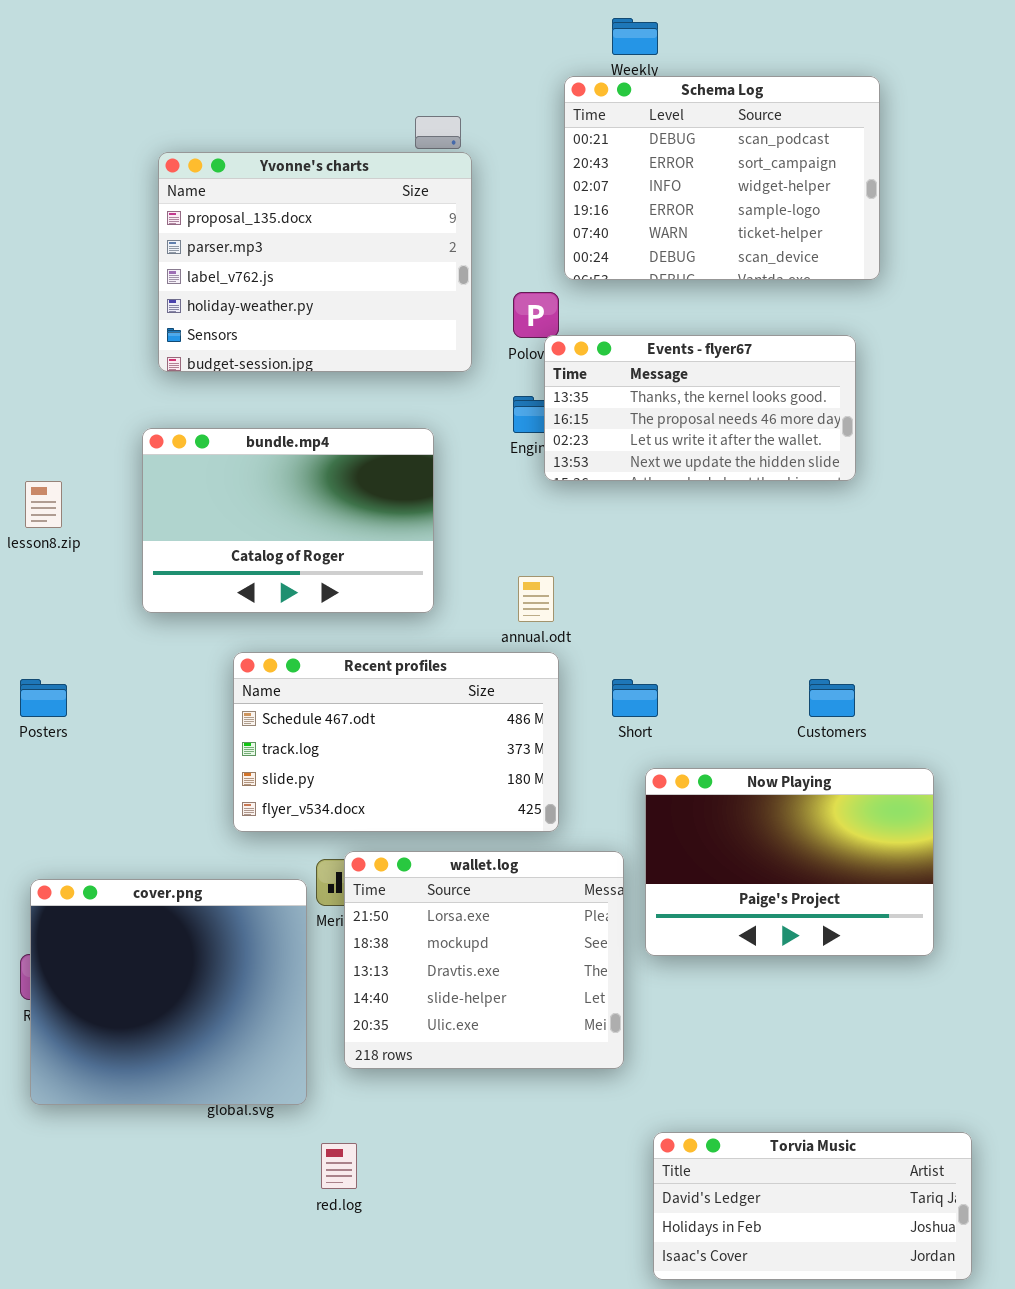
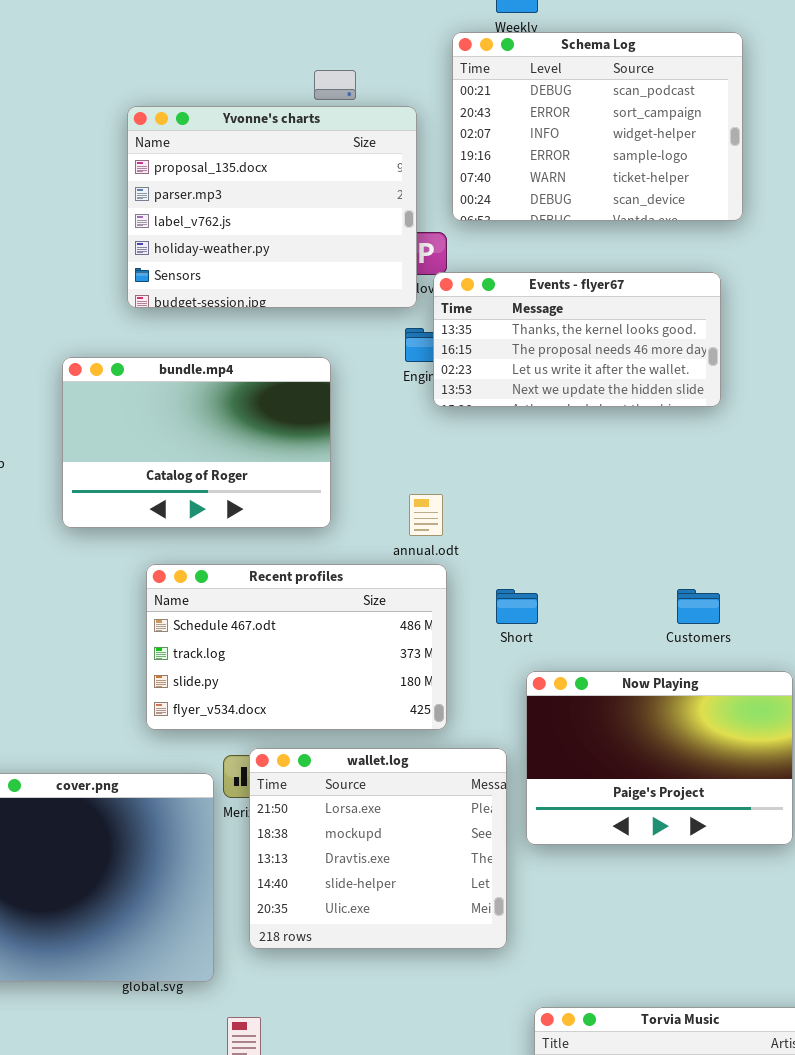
Yvonne's charts: [158,152,472,372] -> [127,106,417,308], moved

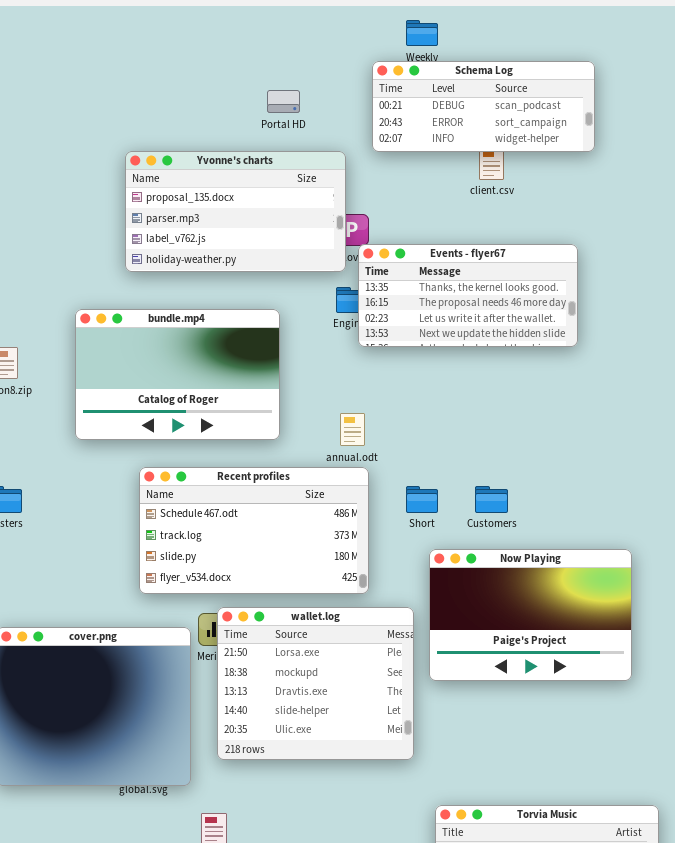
Schema Log: [452,32,743,221] -> [372,61,595,152], resized
Yvonne's charts: [127,106,417,308] -> [125,151,346,272], resized
Customers: [677,589,720,624] -> [475,486,508,513], moved

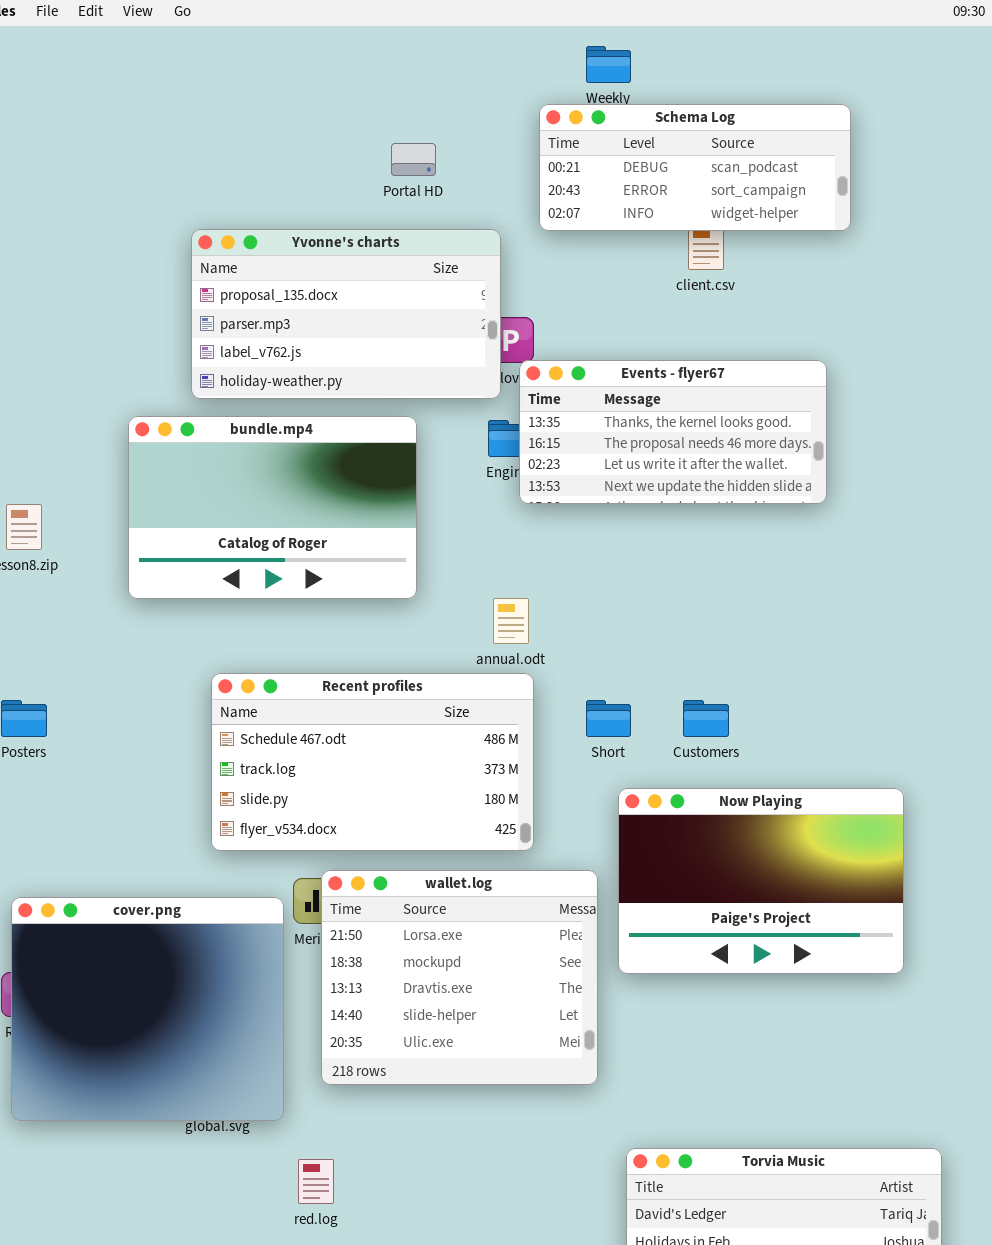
bundle.mp4: [75,309,280,440] -> [128,416,417,599], moved

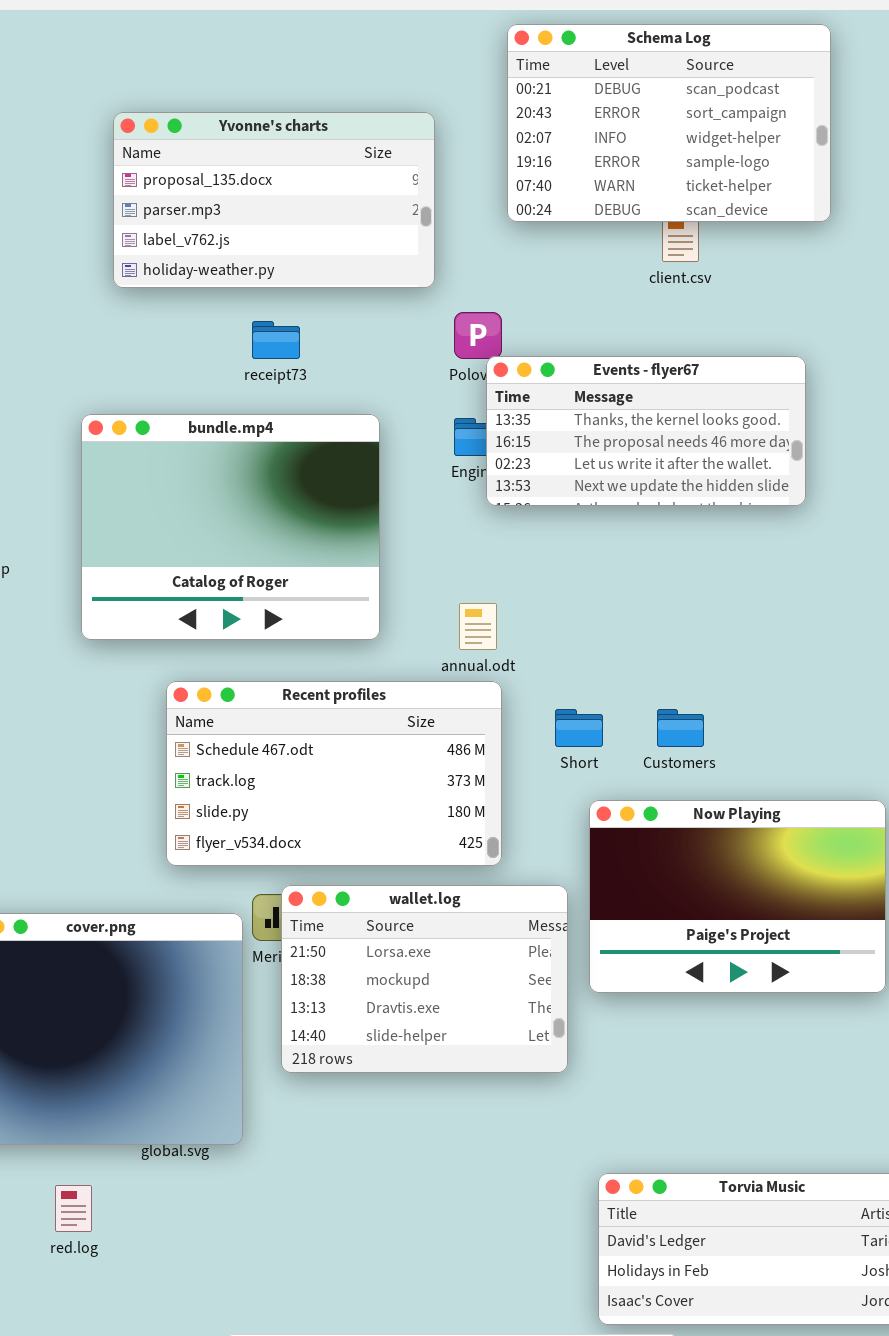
Schema Log: [539,104,851,231] -> [507,24,831,222], resized
Yvonne's charts: [191,229,501,399] -> [113,112,435,288], moved
bundle.mp4: [128,416,417,599] -> [81,414,380,640], resized
wallet.log: [321,870,598,1085] -> [281,885,568,1073], resized
red.log: [298,1159,334,1204] -> [55,1185,92,1232], moved

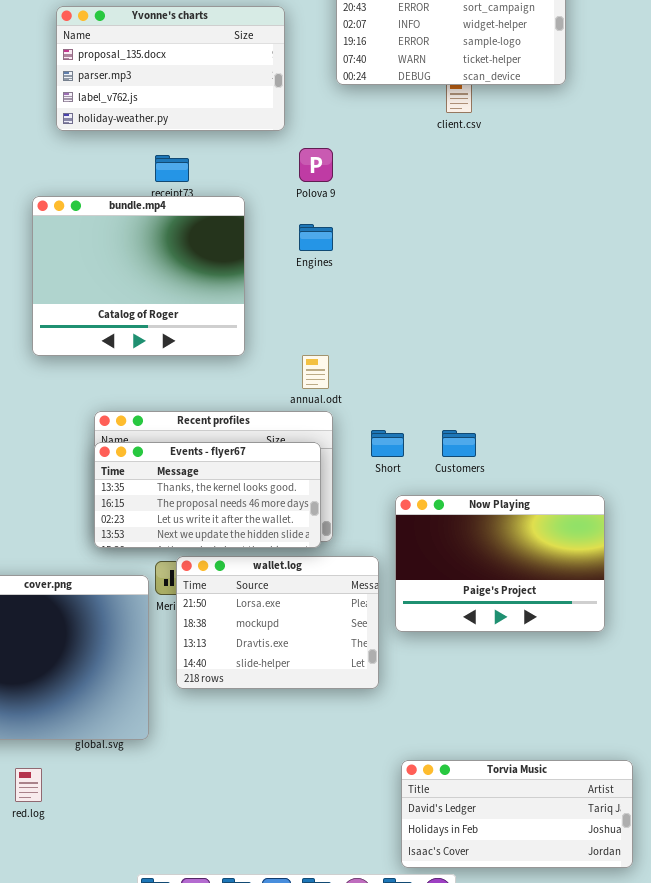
Events - flyer67: [486,356,806,506] -> [94,442,321,548], moved
bundle.mp4: [81,414,380,640] -> [32,196,245,356], moved

